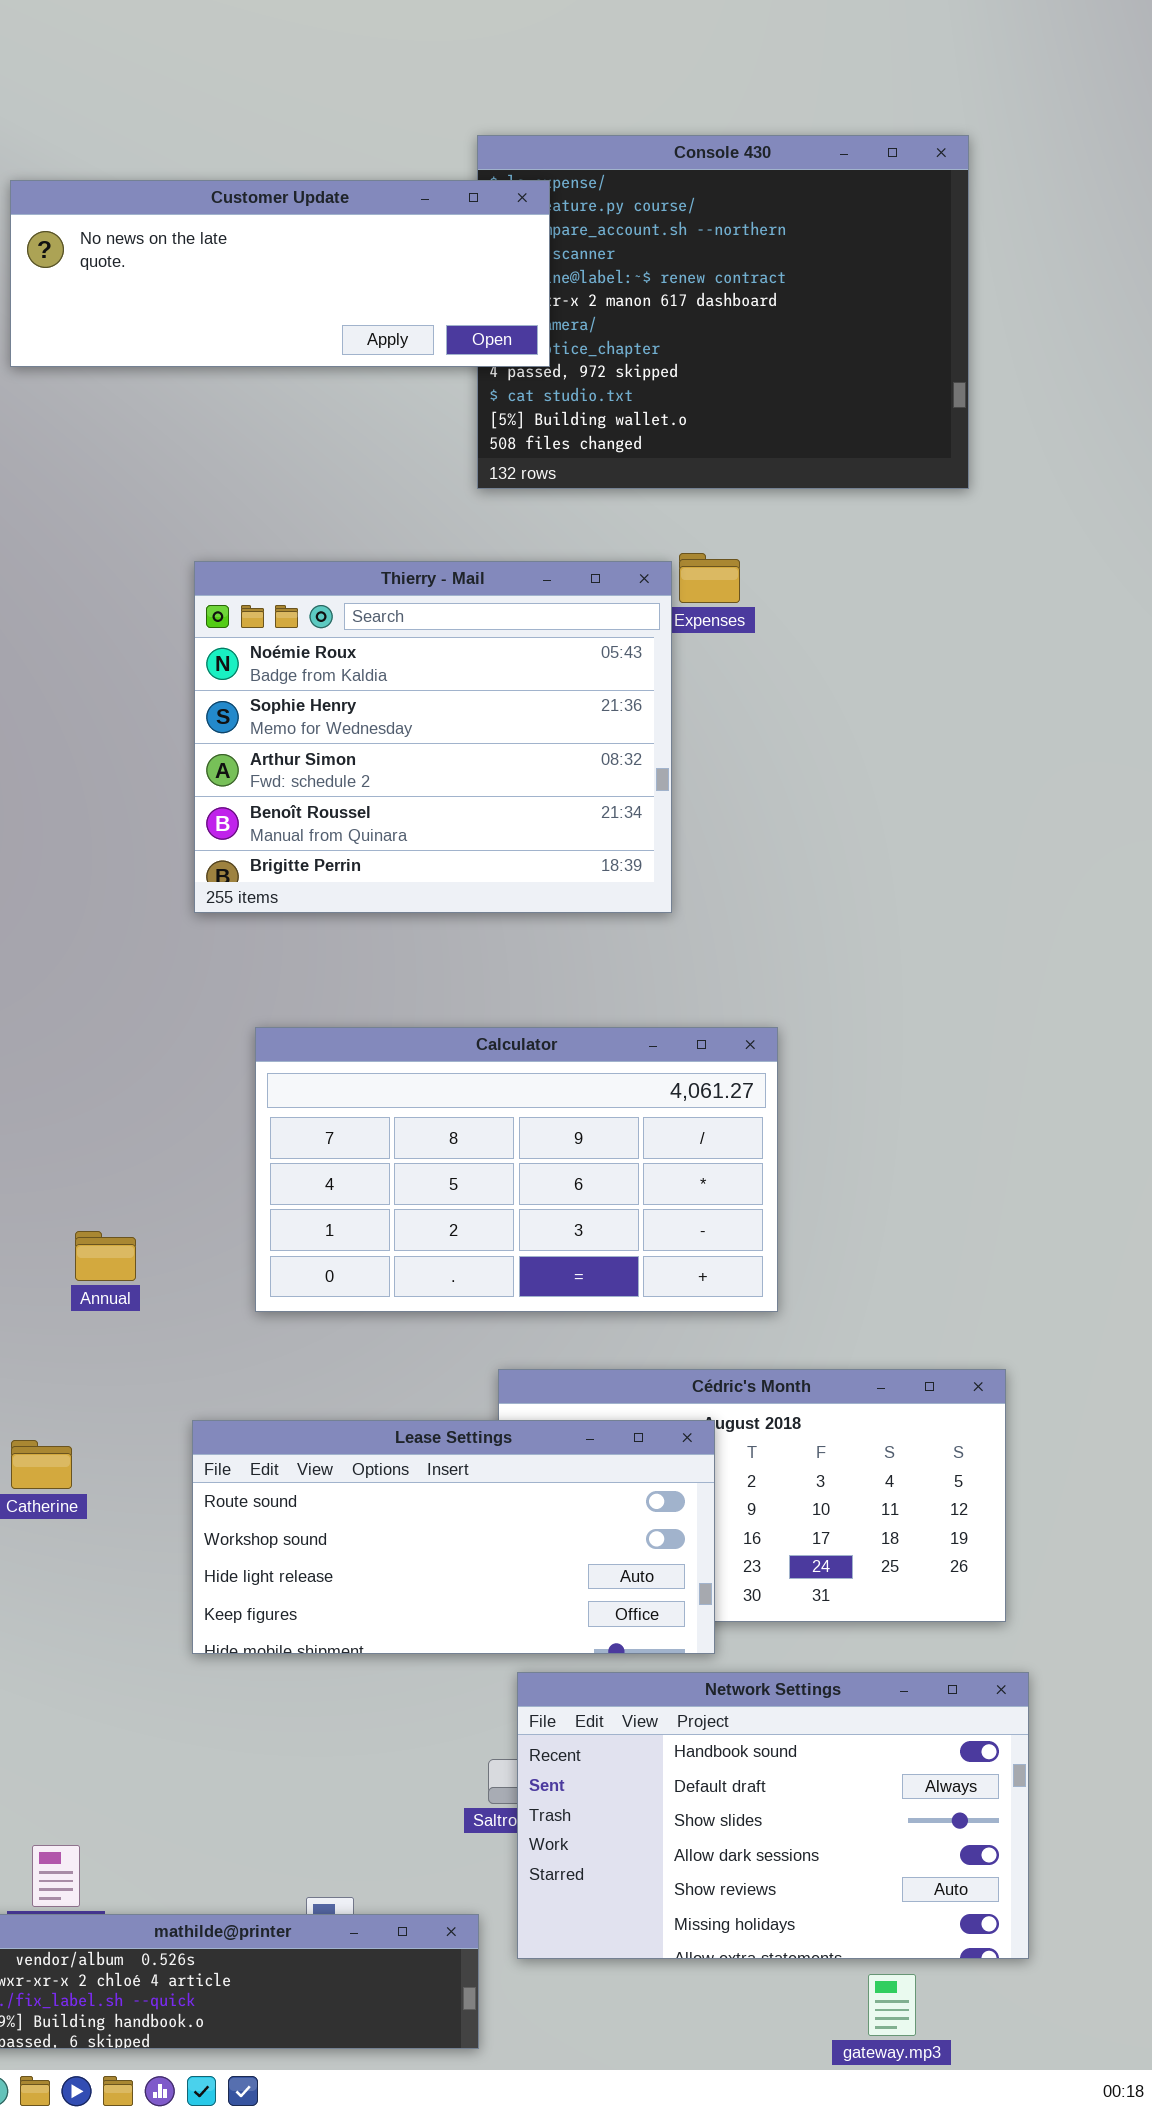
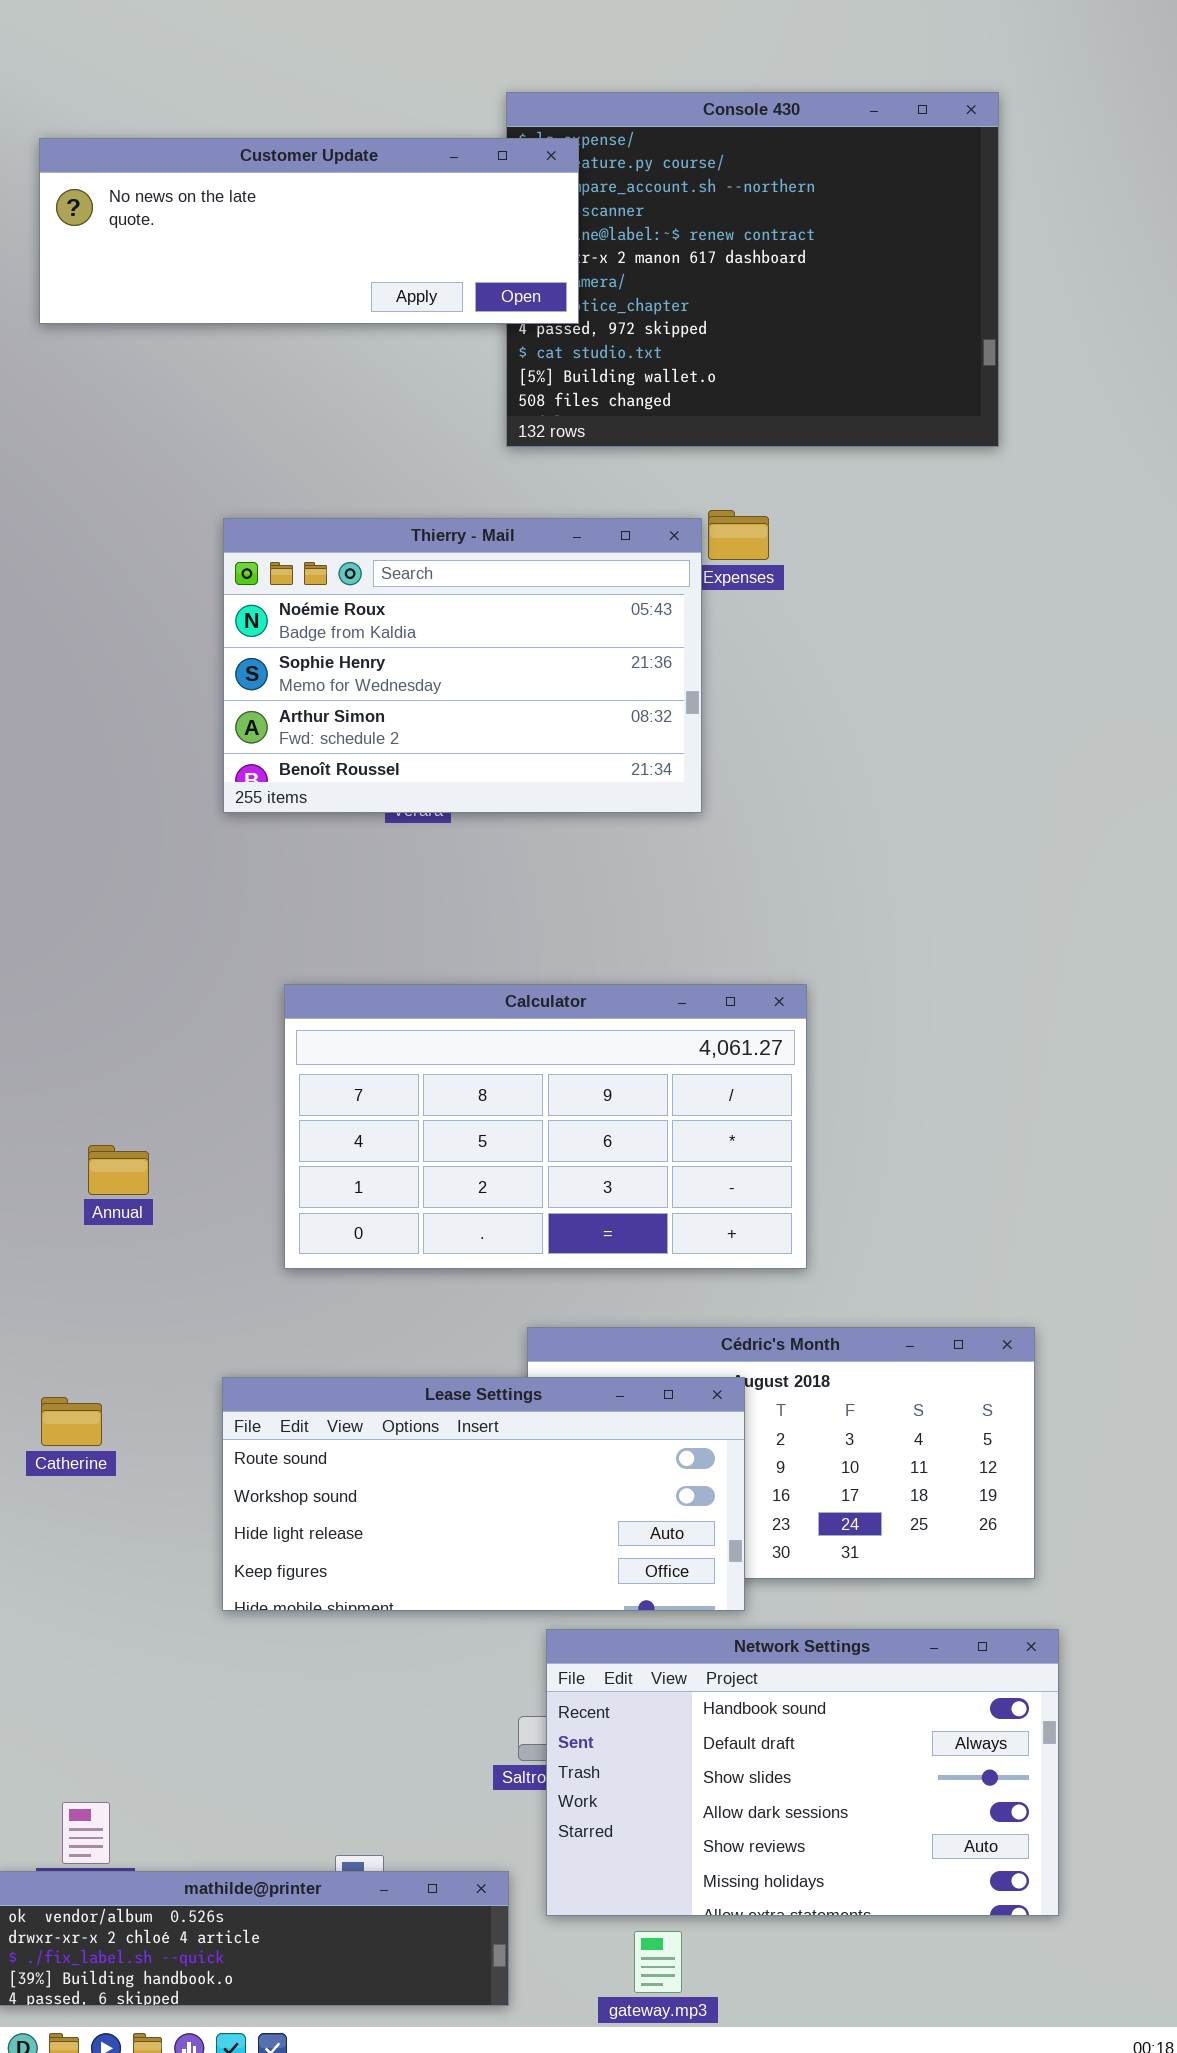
Thierry - Mail: [194,561,672,913] -> [223,518,702,813], resized
Annual: [75,1231,136,1281] -> [88,1145,149,1195], moved
gateway.mp3: [868,1974,916,2036] -> [634,1931,682,1993], moved

